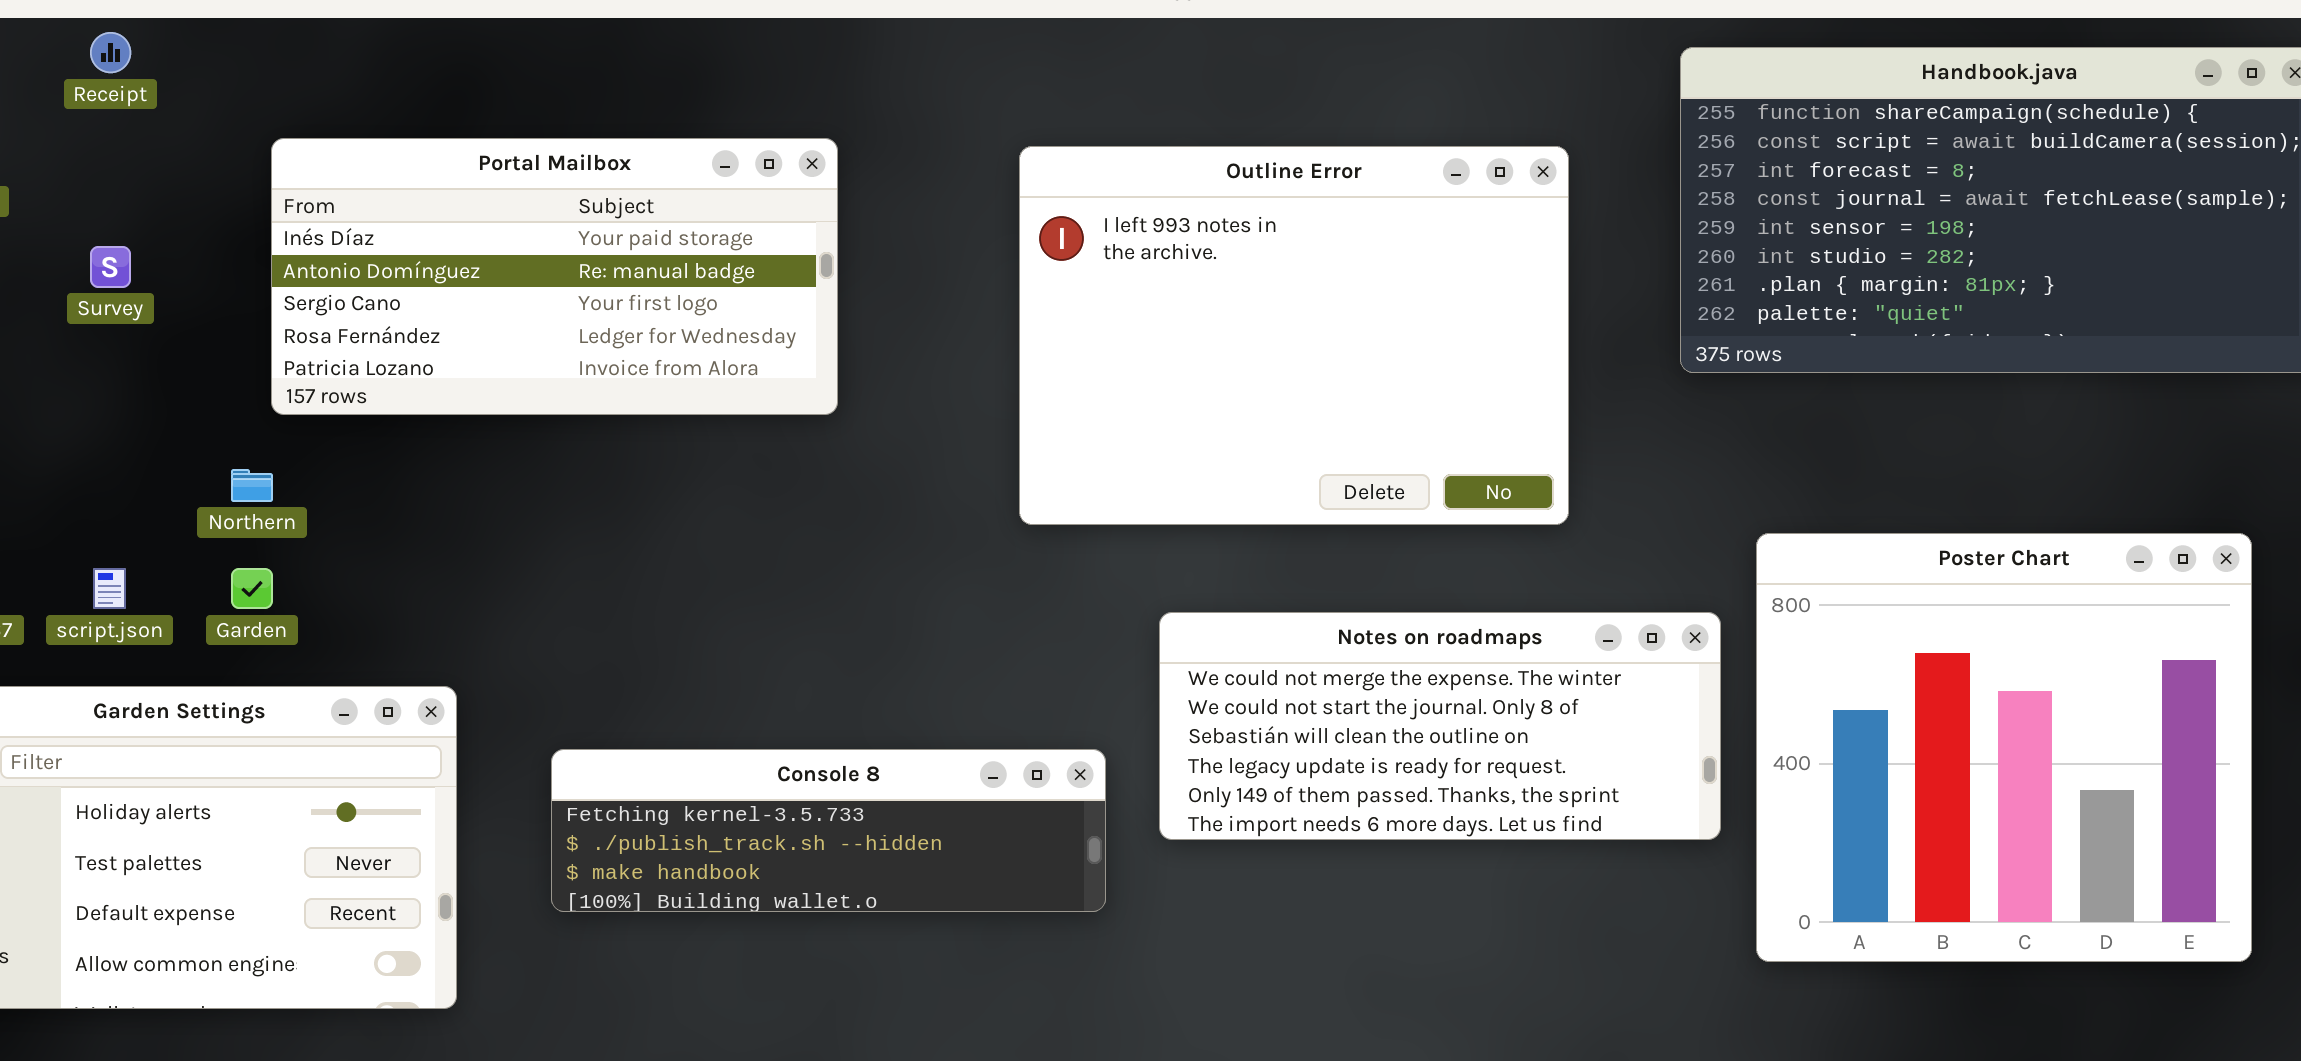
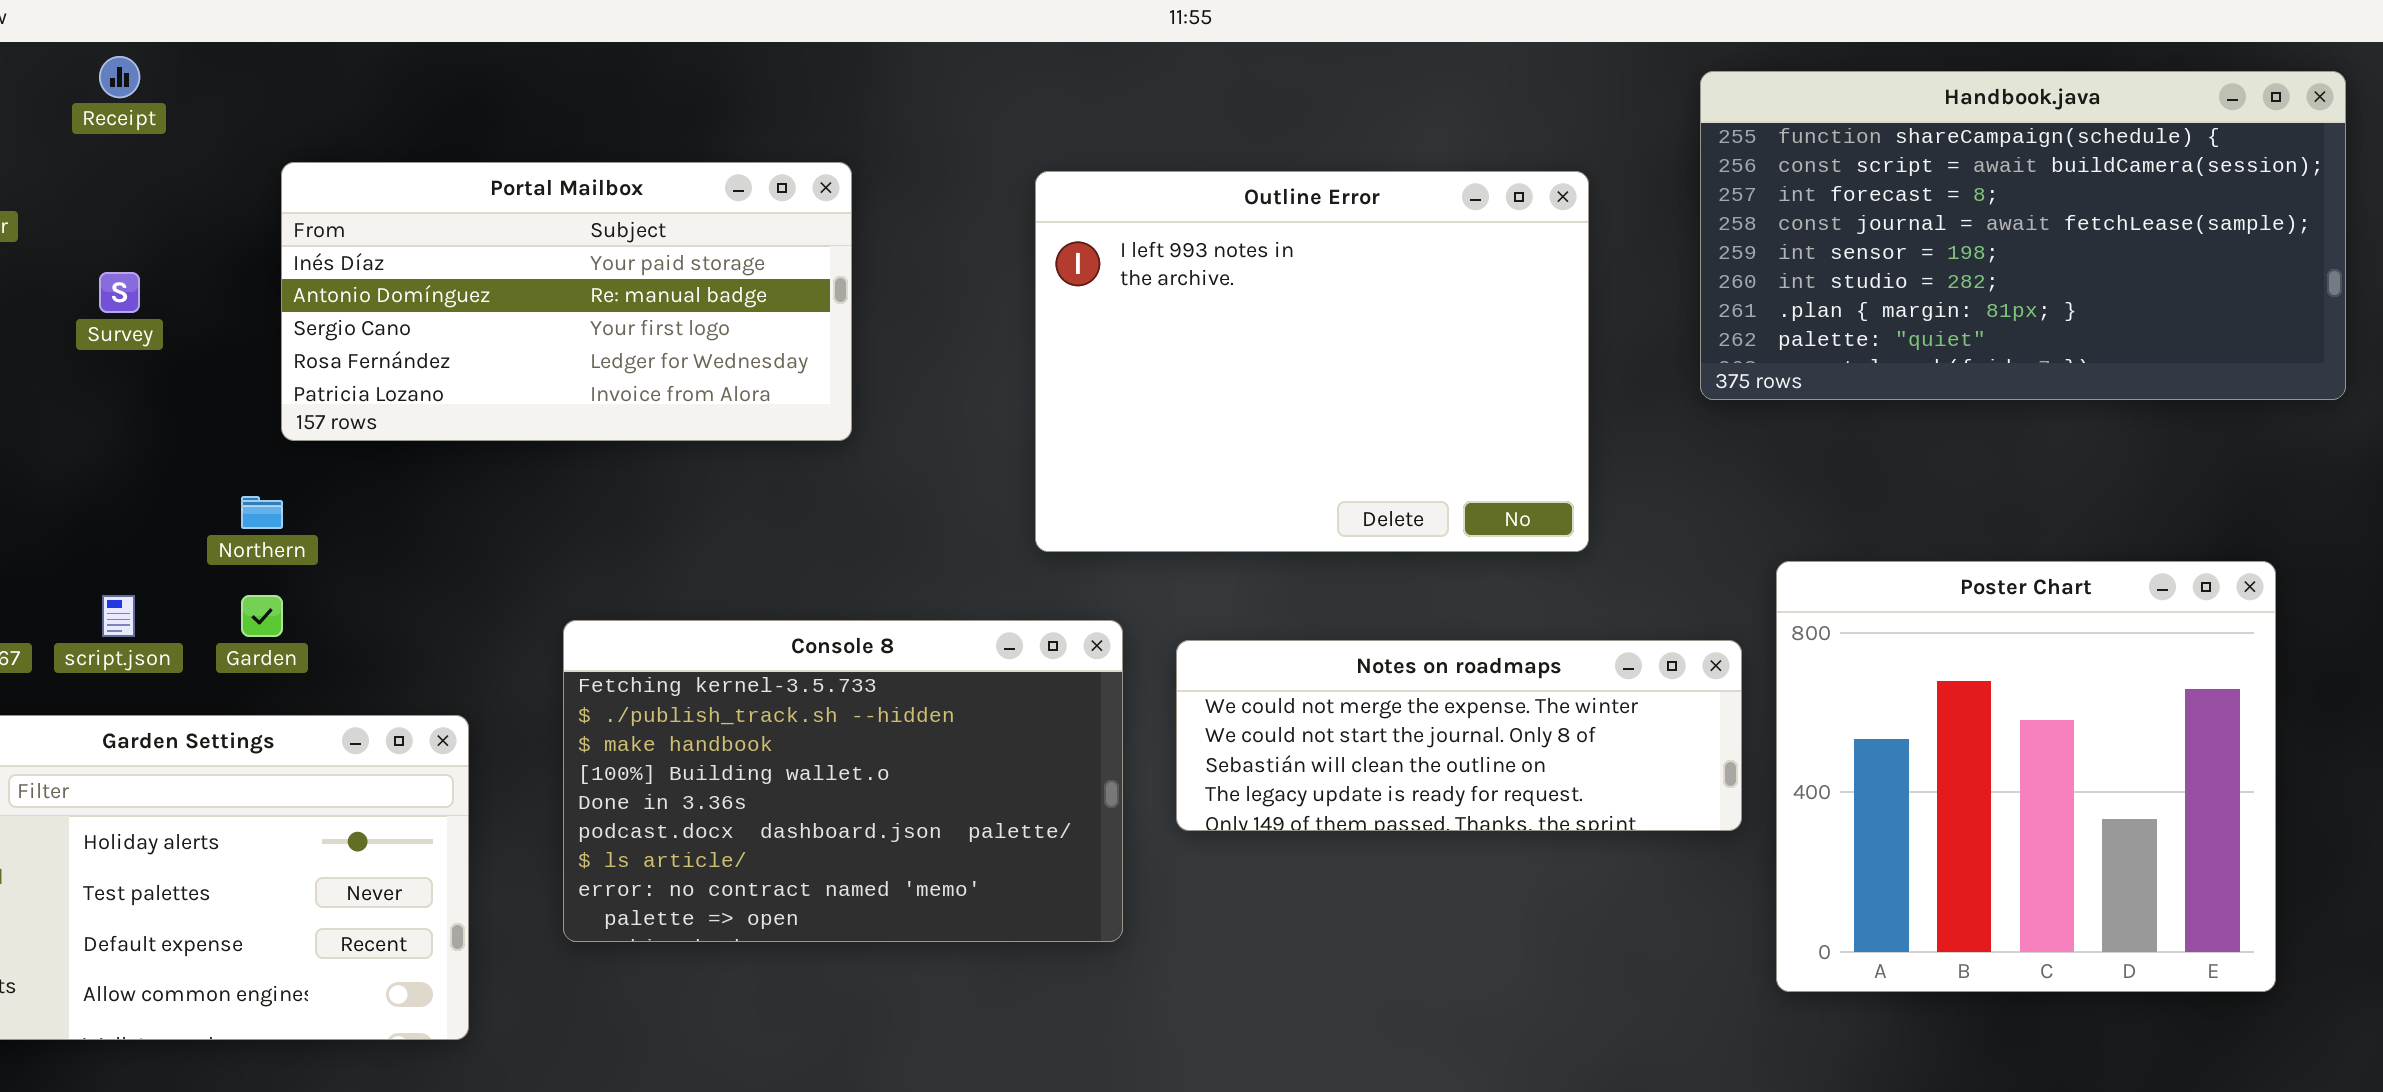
Notes on roadmaps: [1159,612,1721,840] -> [1176,640,1742,831], resized
Console 8: [551,749,1106,912] -> [563,620,1123,942], resized

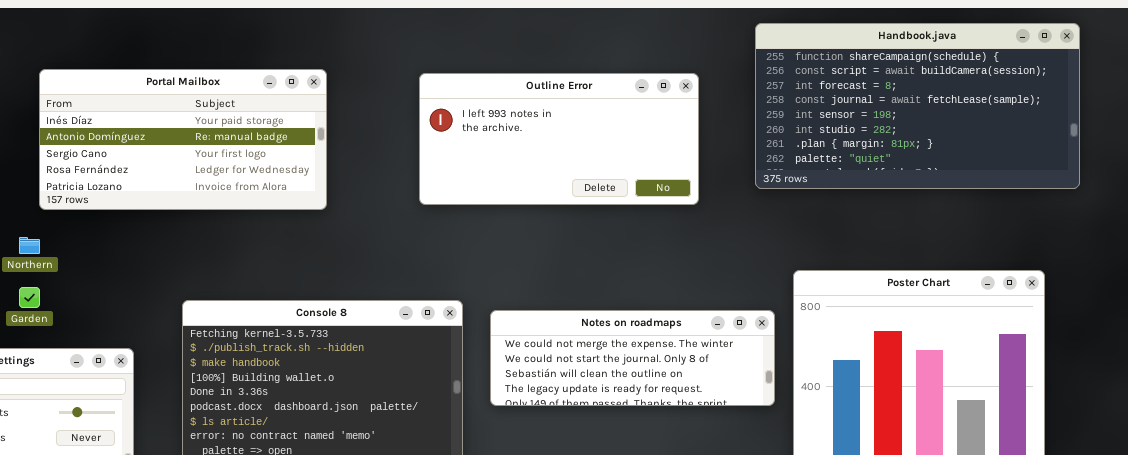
Outline Error: [1035,171,1589,552] -> [419,73,699,205], resized

